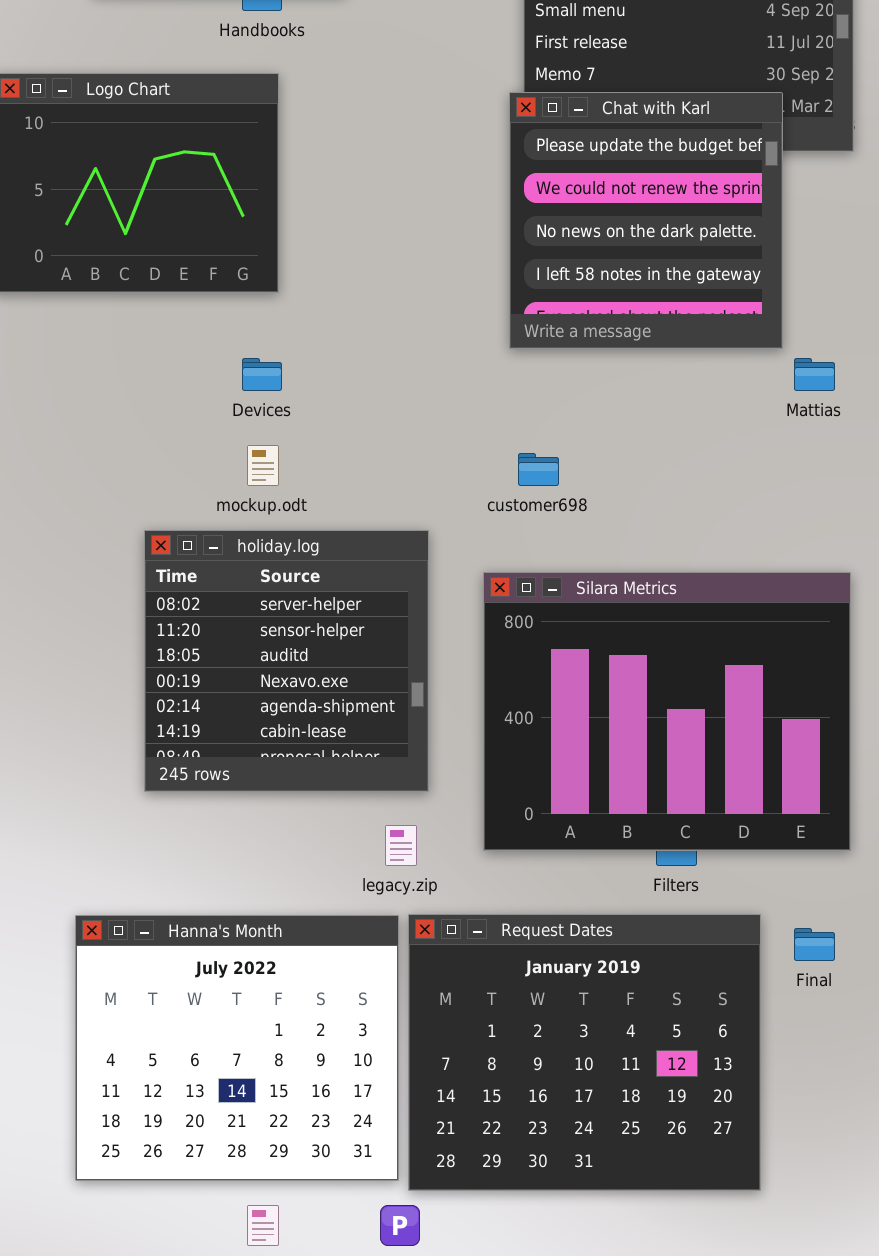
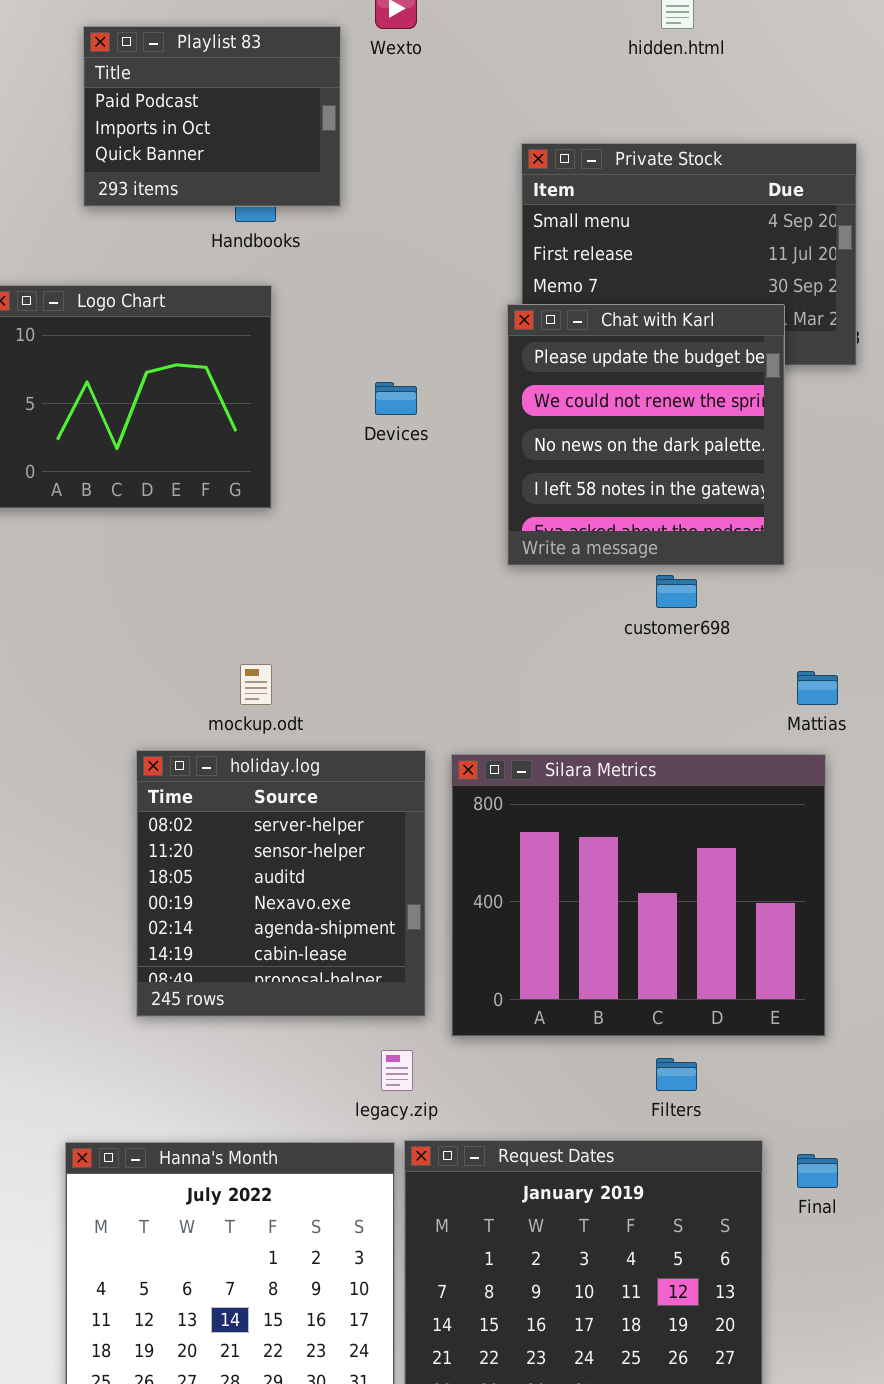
Devices: [242,358,282,391] -> [375,382,417,415], moved
Mattias: [794,358,835,391] -> [797,671,838,705], moved
customer698: [518,453,559,486] -> [656,575,697,608], moved
Silara Metrics: [483,572,851,851] -> [451,754,826,1037], moved

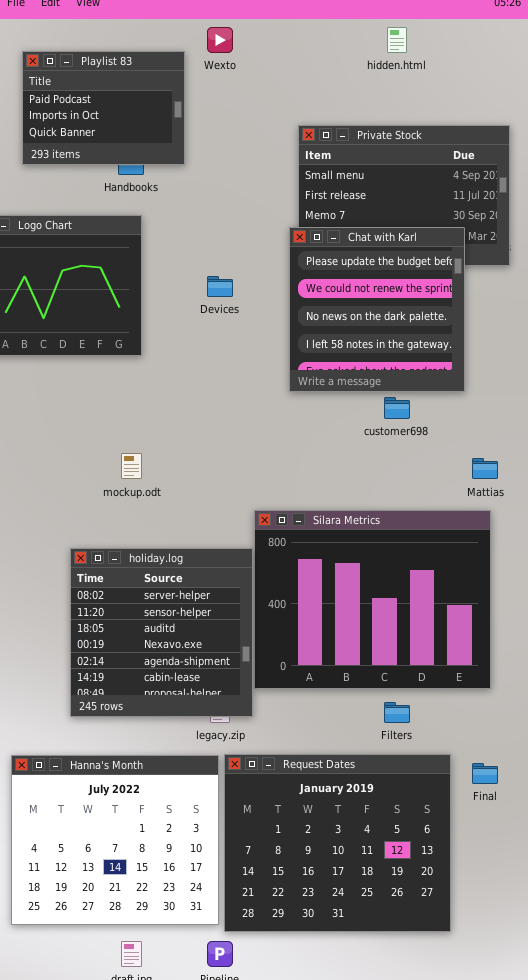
holiday.log: [136,750,426,1017] -> [70,548,253,717], moved

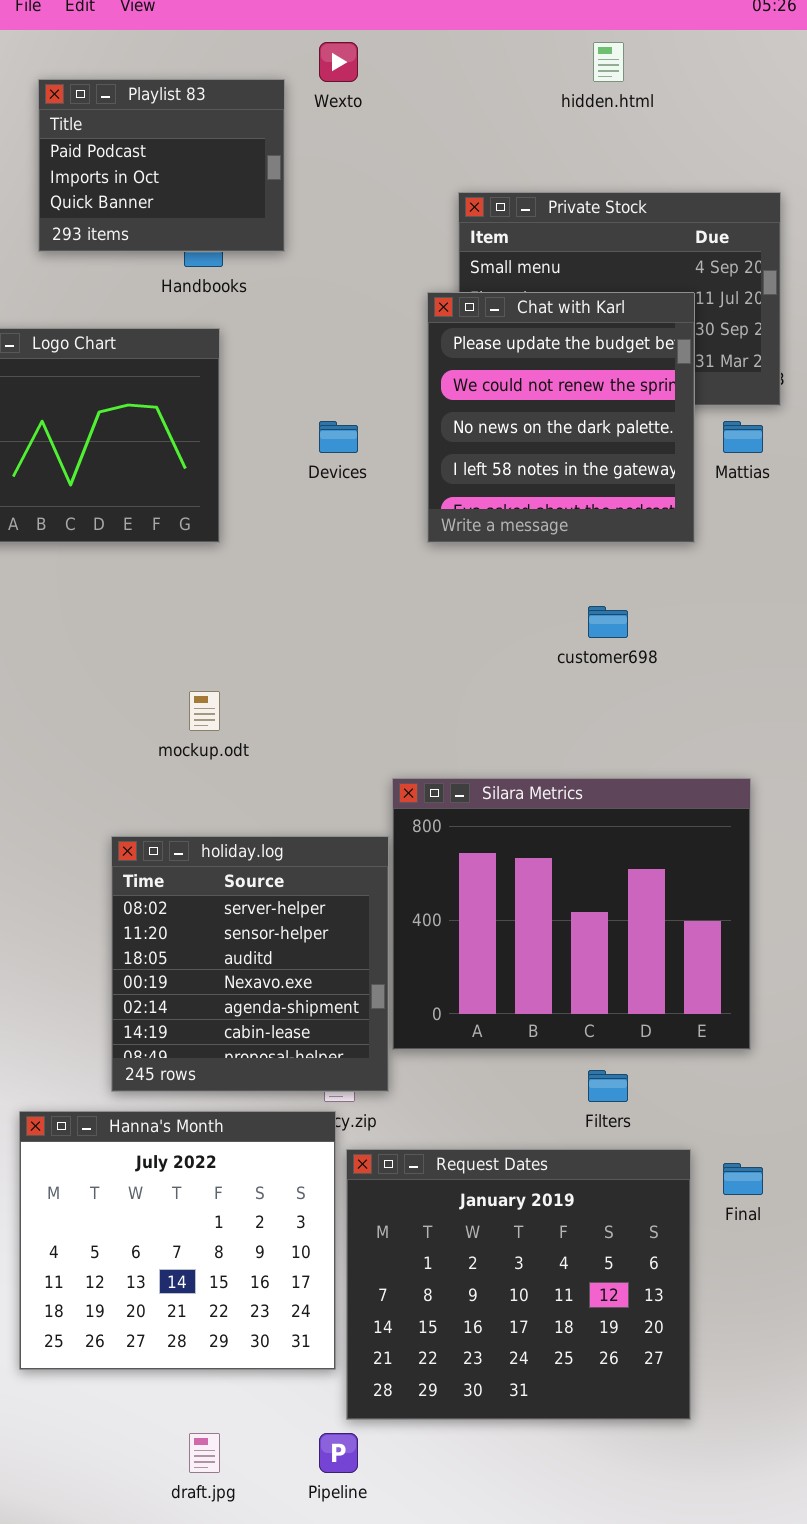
Chat with Karl: [289,227,465,392] -> [427,292,695,543], moved
Mattias: [472,458,498,479] -> [723,421,763,453], moved
Hanna's Month: [11,755,219,925] -> [19,1111,336,1370], moved

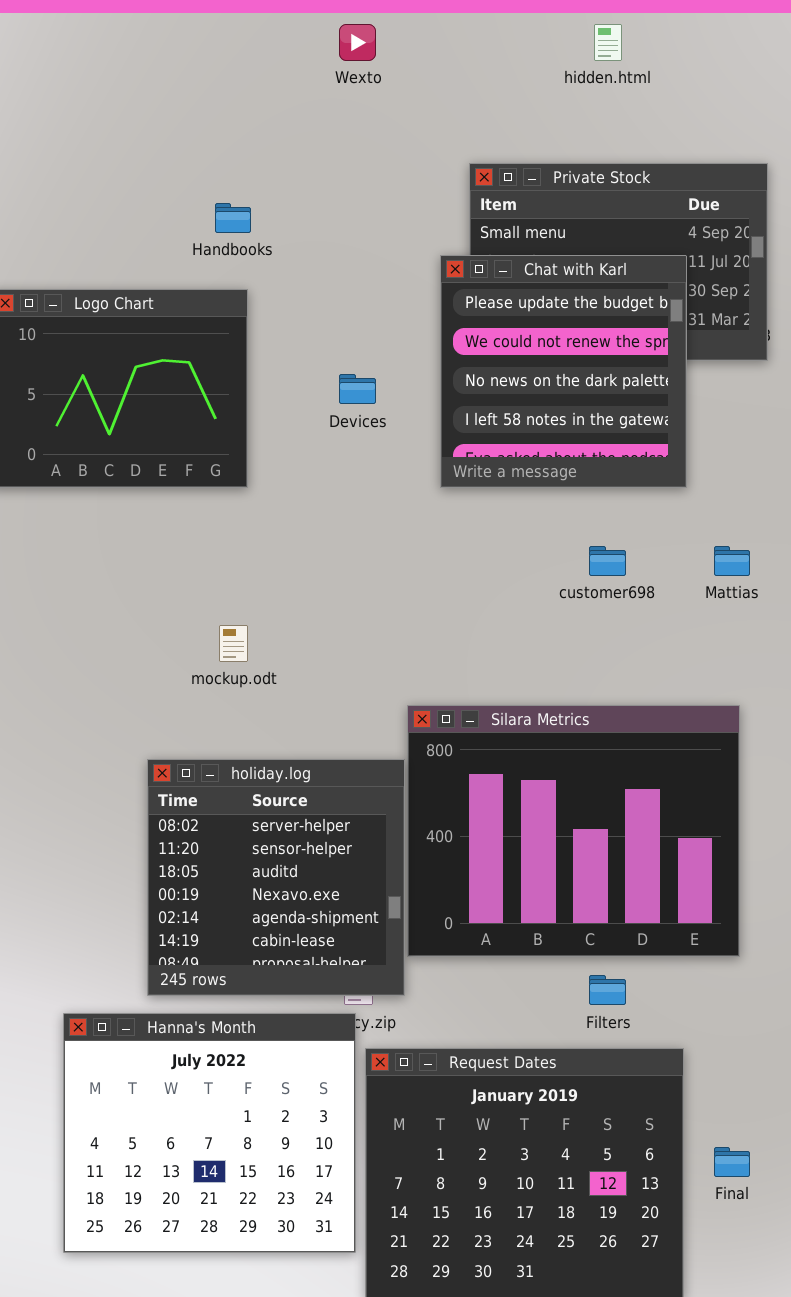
Playlist 83: [38,79,285,252] -> none, closed
Mattias: [723,421,763,453] -> [714,546,750,576], moved
Final: [723,1163,763,1195] -> [714,1147,750,1177], moved

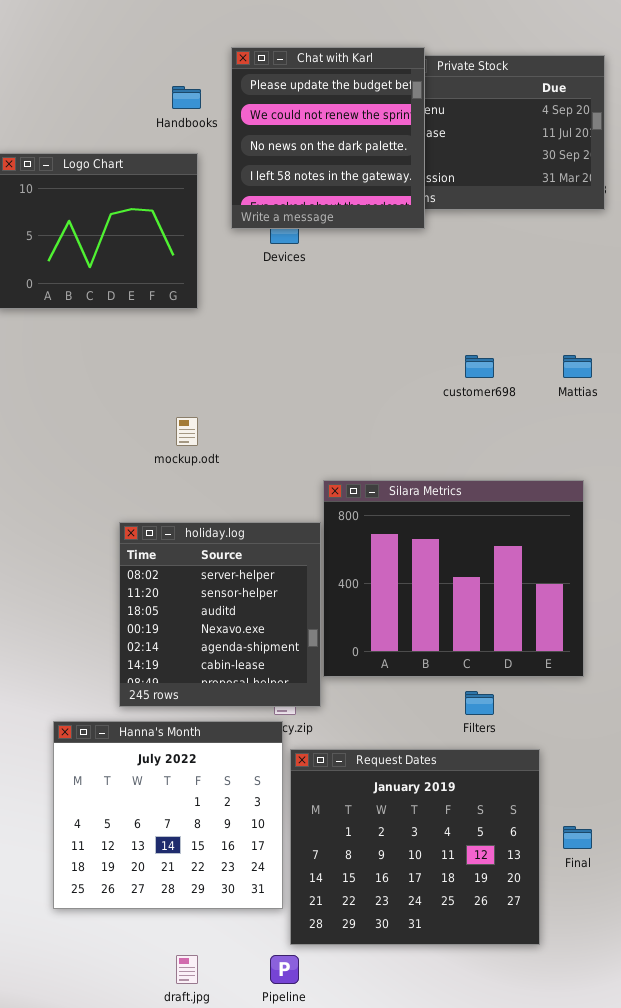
Chat with Karl: [440,255,687,488] -> [231,47,425,229], moved

